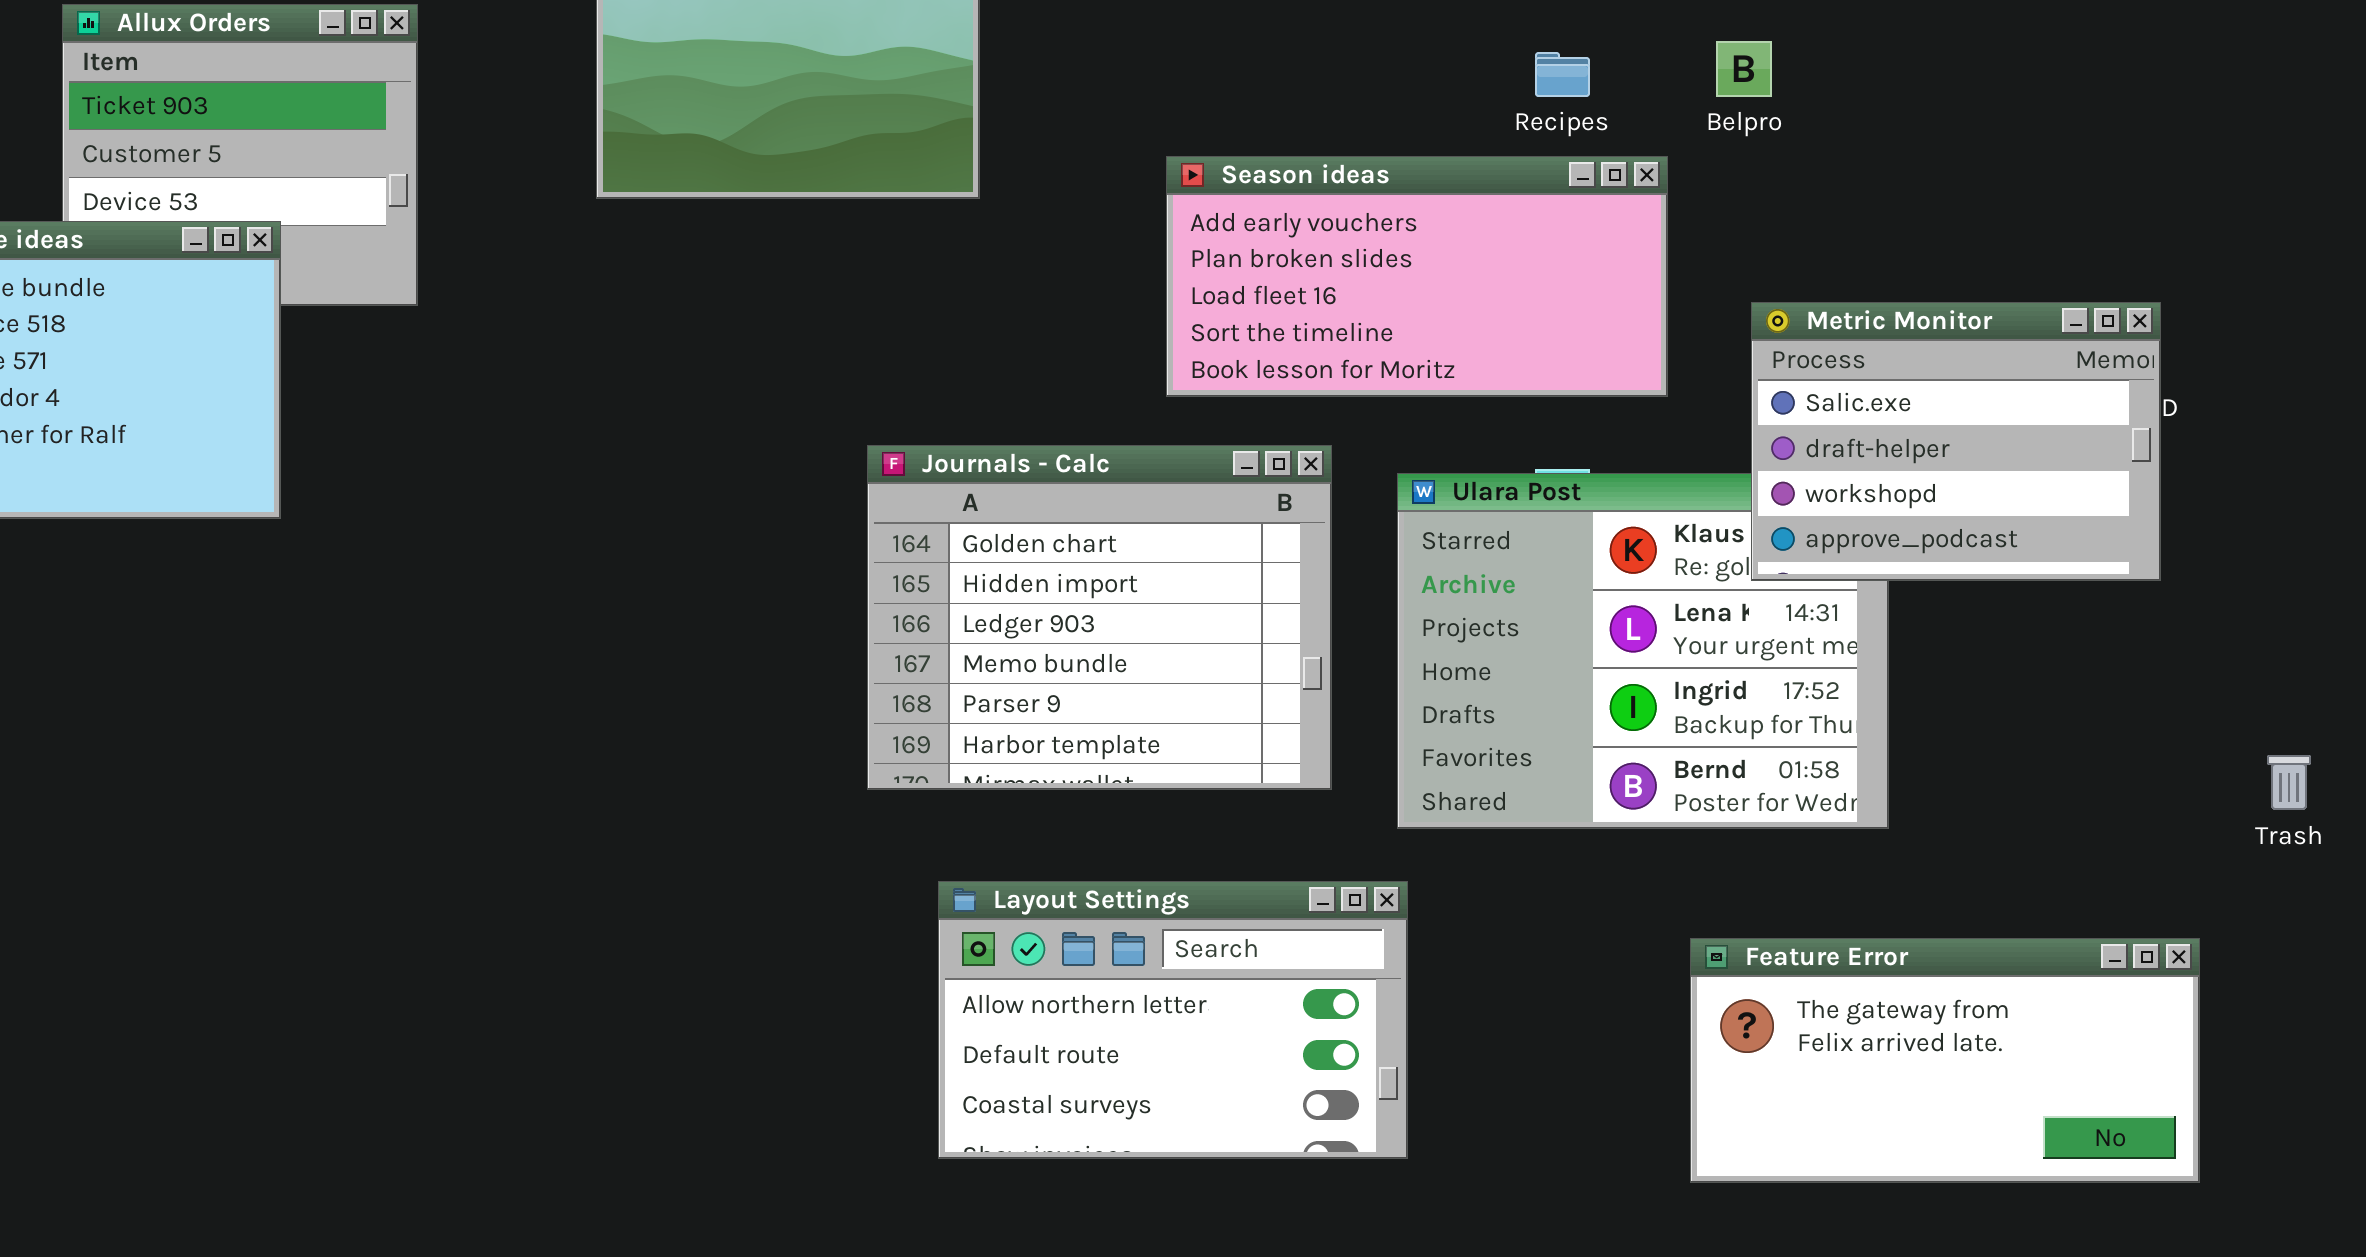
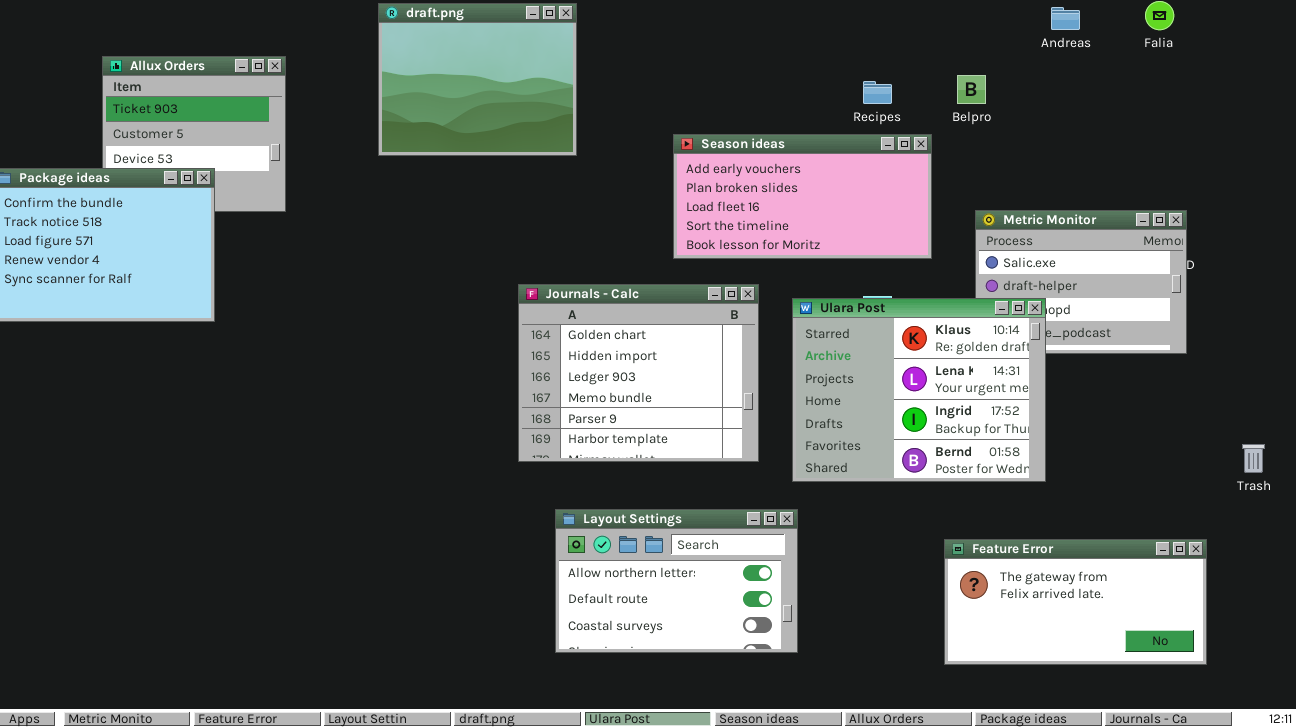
Ulara Post: [1397,473,1889,829] -> [792,298,1046,482], raised

